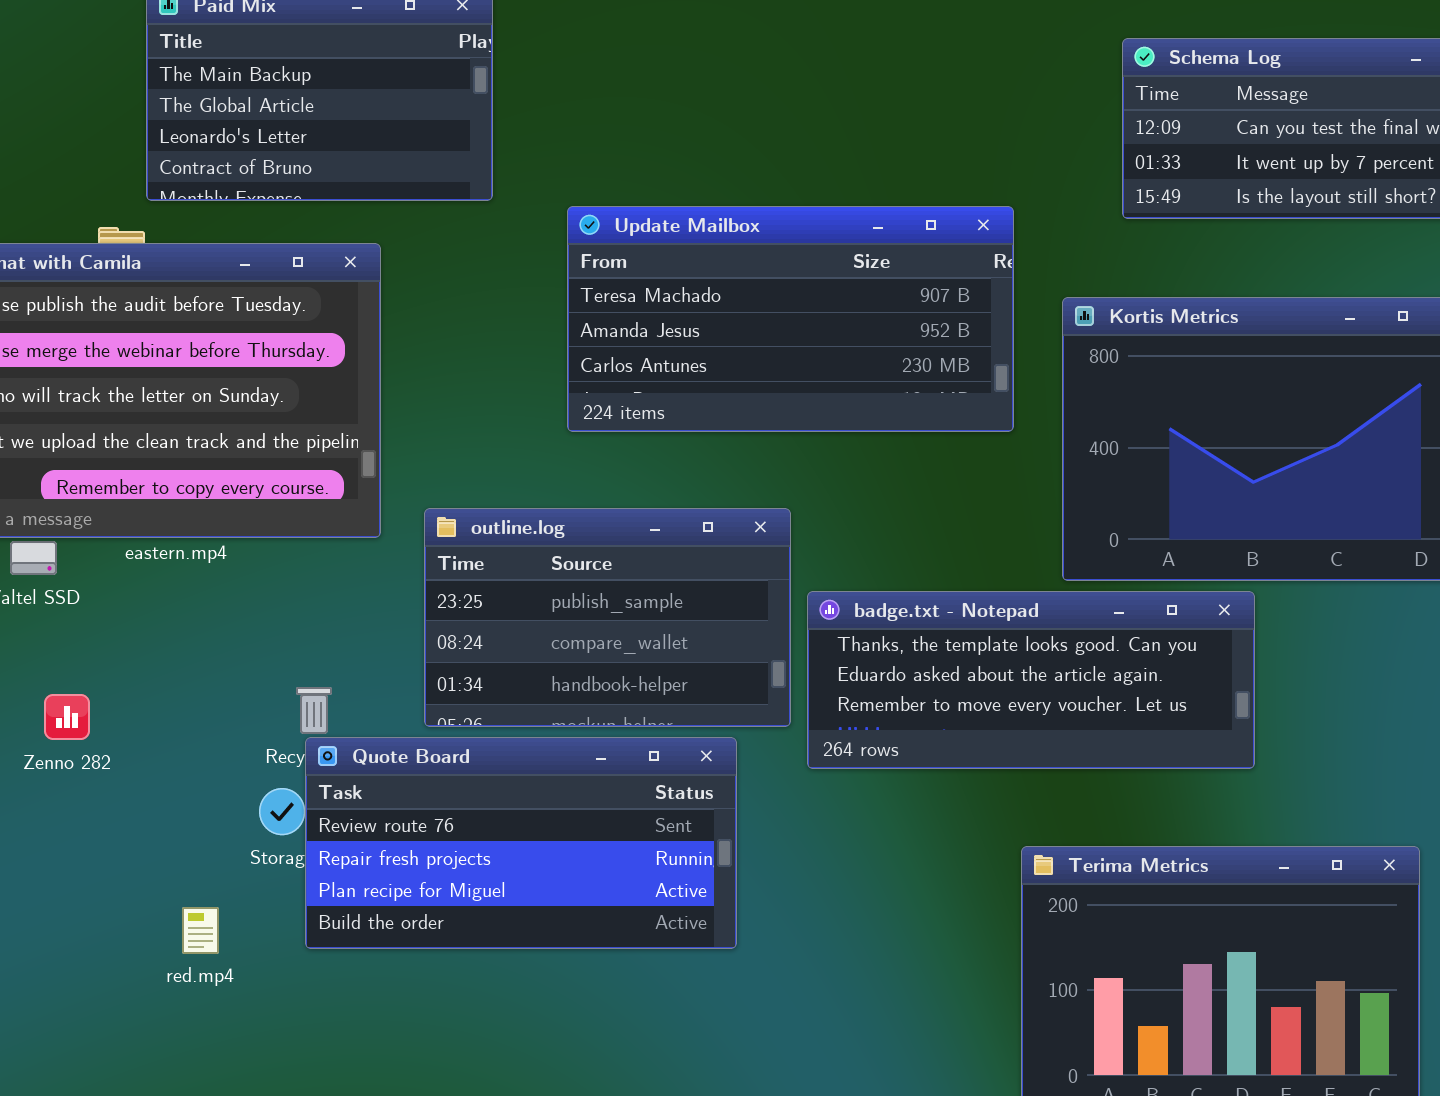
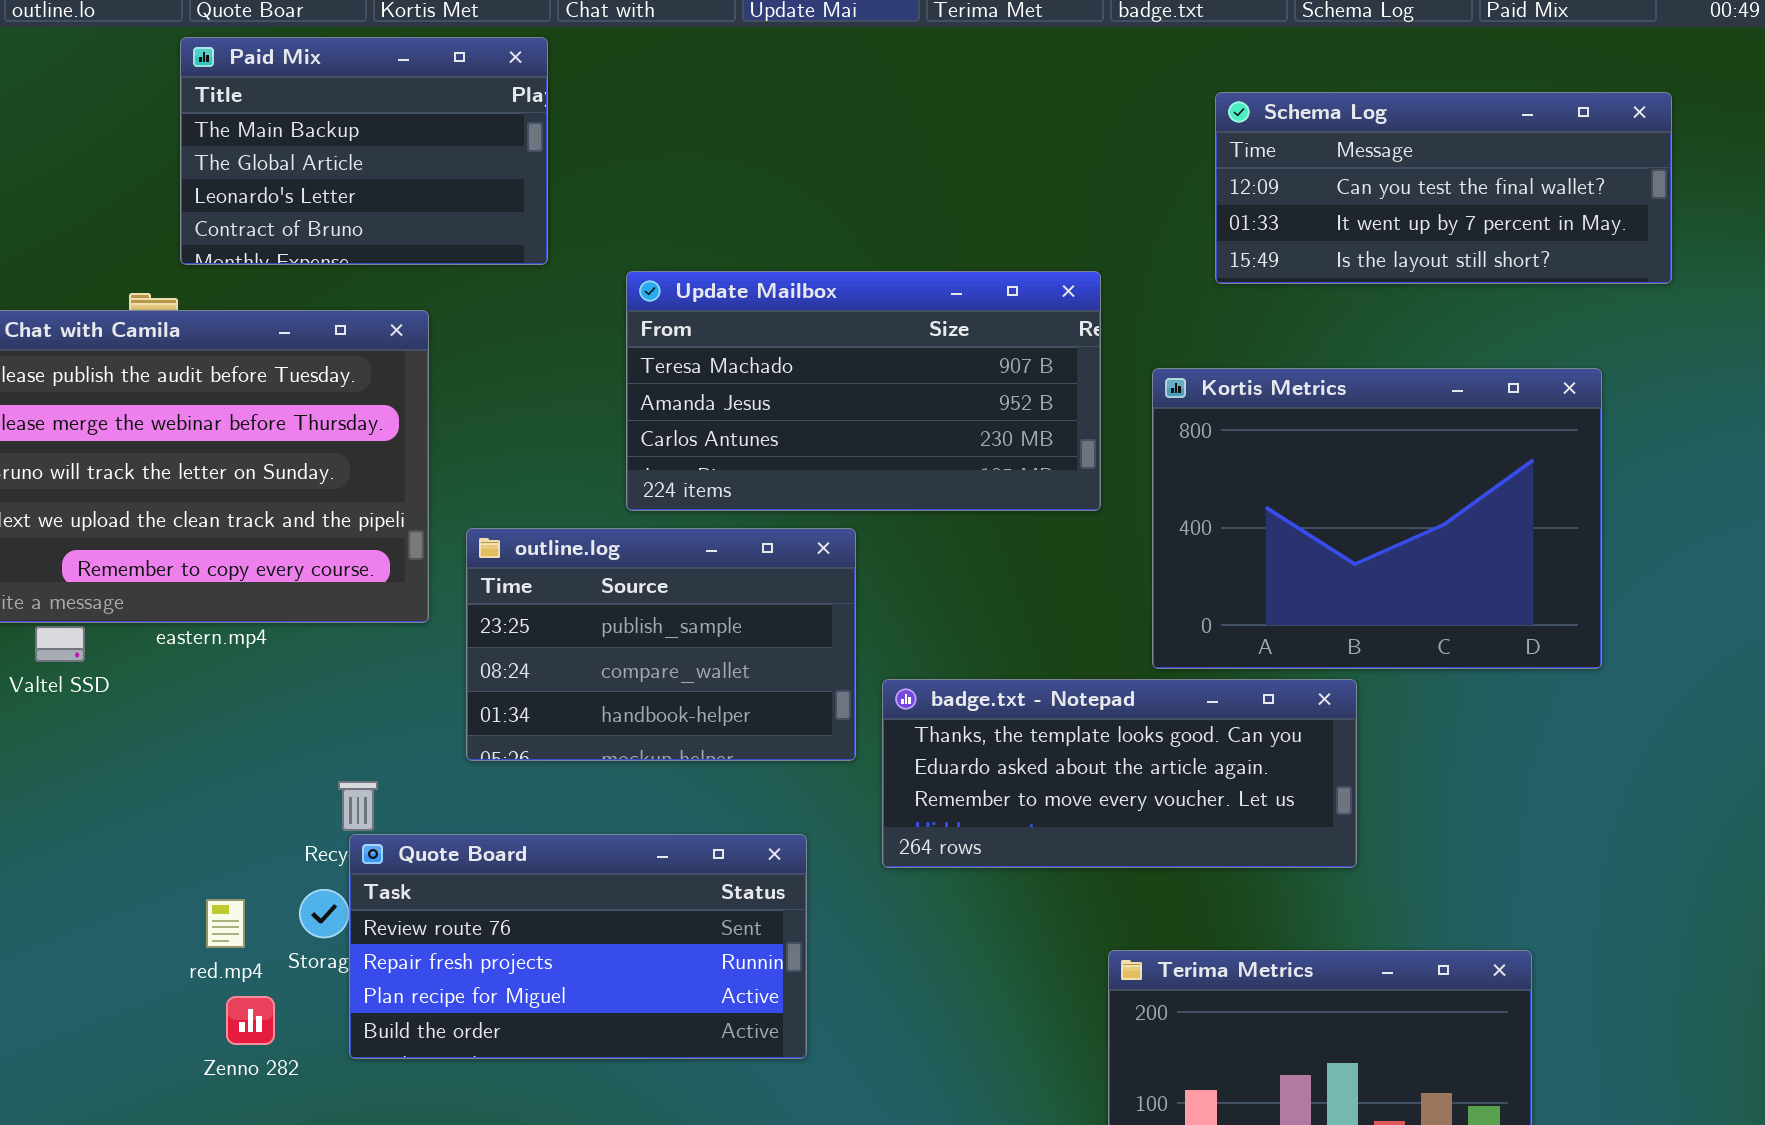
outline.log: [424,508,791,727] -> [466,528,856,761], moved
Zenno 282: [44,694,90,740] -> [226,996,275,1045], moved
red.mp4: [182,907,219,954] -> [206,899,245,948], moved

